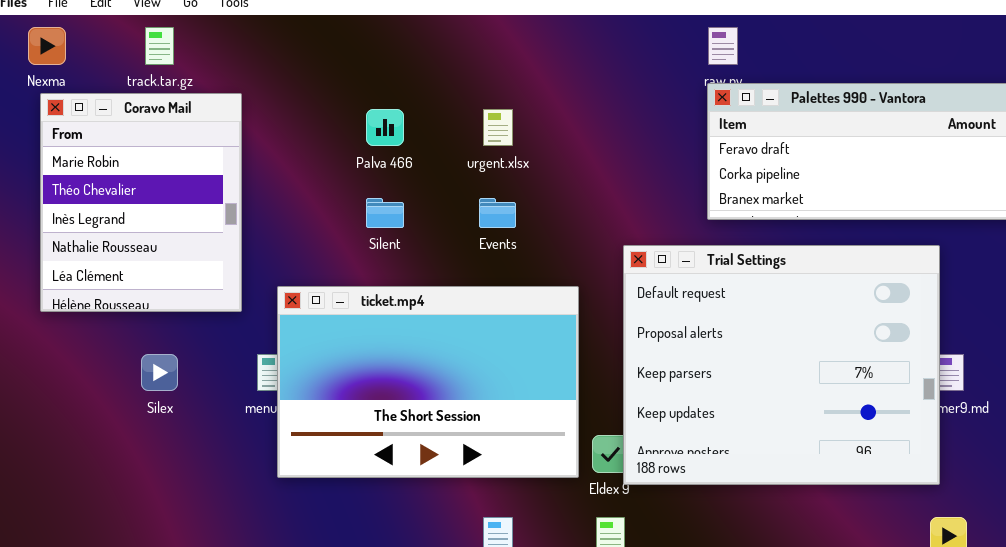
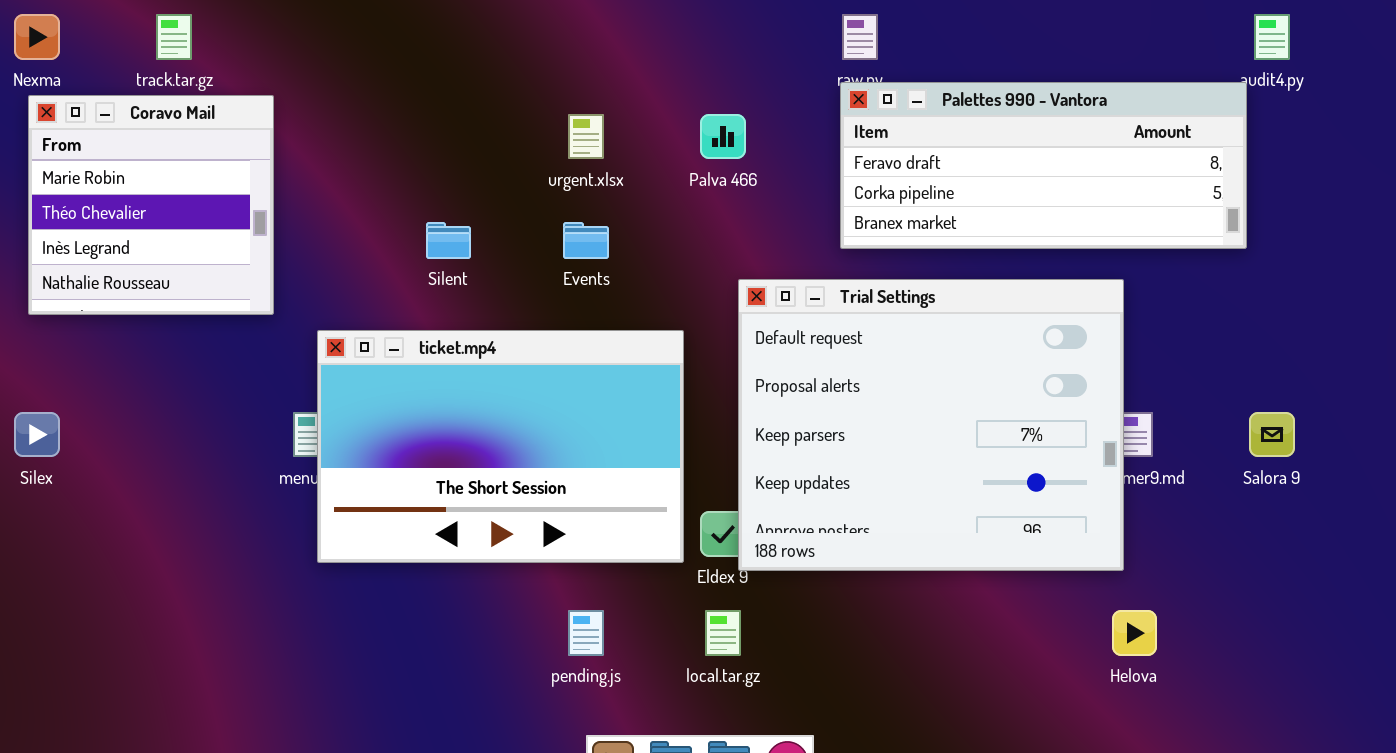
Coravo Mail: [40,93,242,312] -> [28,95,274,315], resized
Palva 466: [366,109,404,146] -> [700,114,746,159], moved
Silex: [141,354,178,391] -> [14,412,60,457], moved

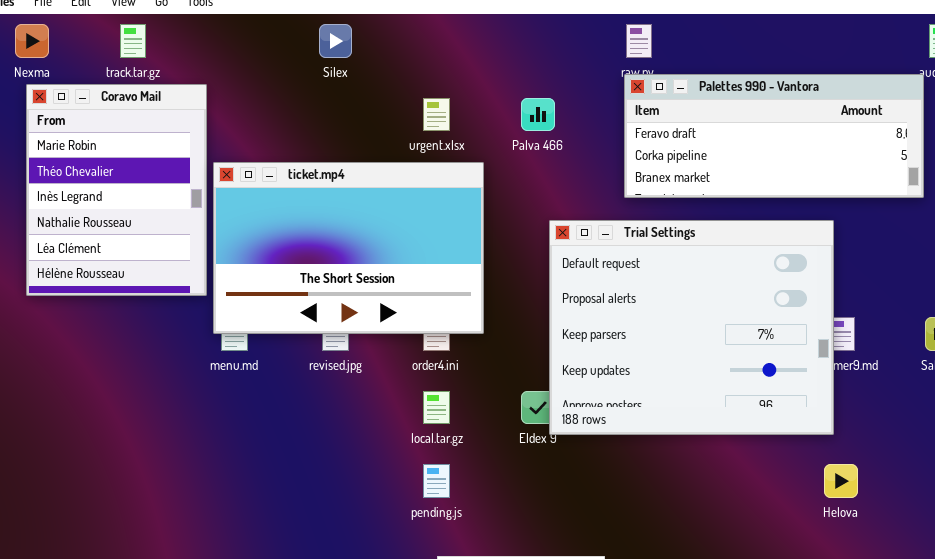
Coravo Mail: [28,95,274,315] -> [26,84,207,296], resized
ticket.mp4: [317,330,684,563] -> [213,162,484,334], moved
Silex: [14,412,60,457] -> [319,24,352,58], moved
local.tar.gz: [705,610,741,656] -> [423,391,450,424], moved

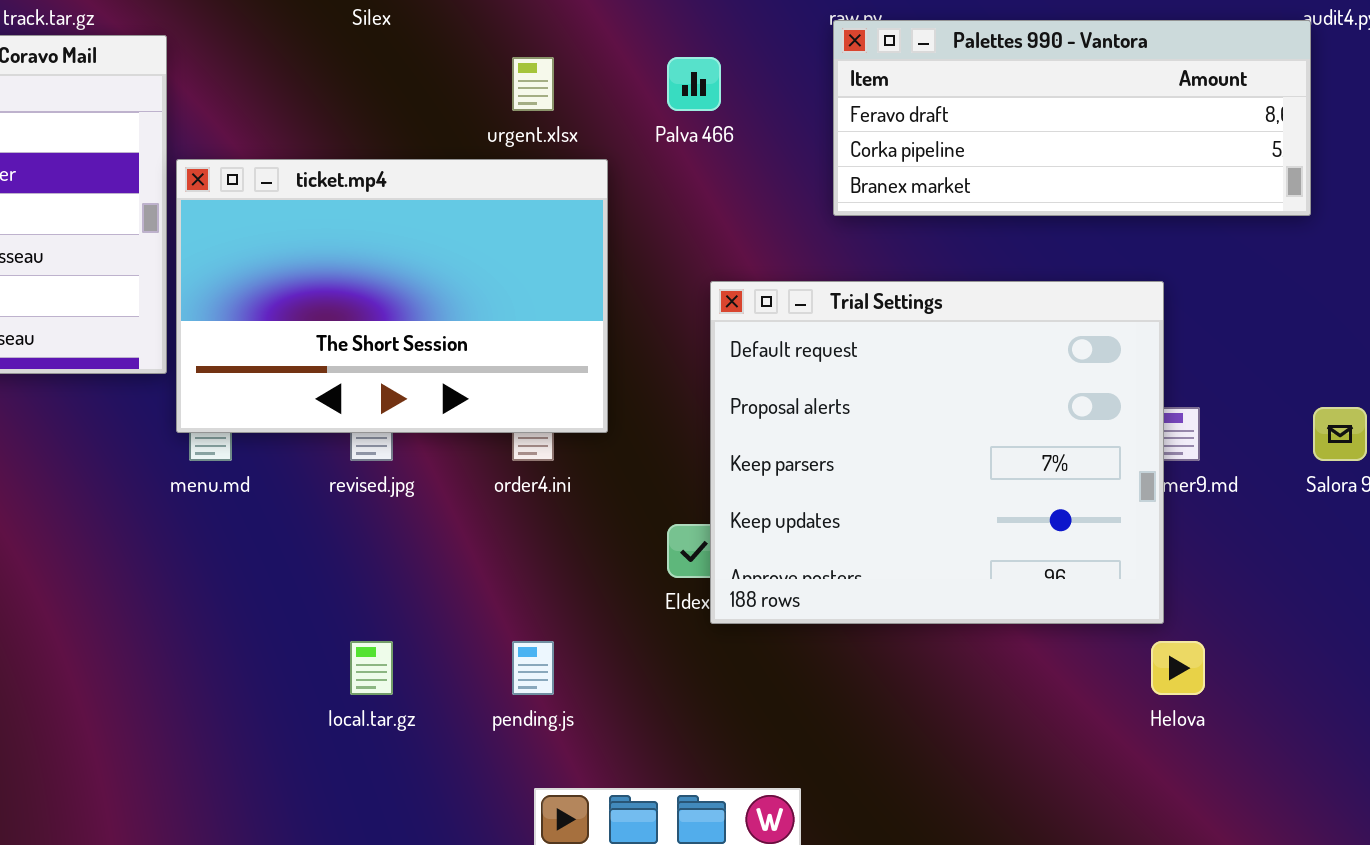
Trial Settings: [549,220,834,435] -> [710,281,1164,624], moved
local.tar.gz: [423,391,450,424] -> [350,641,393,695], moved

